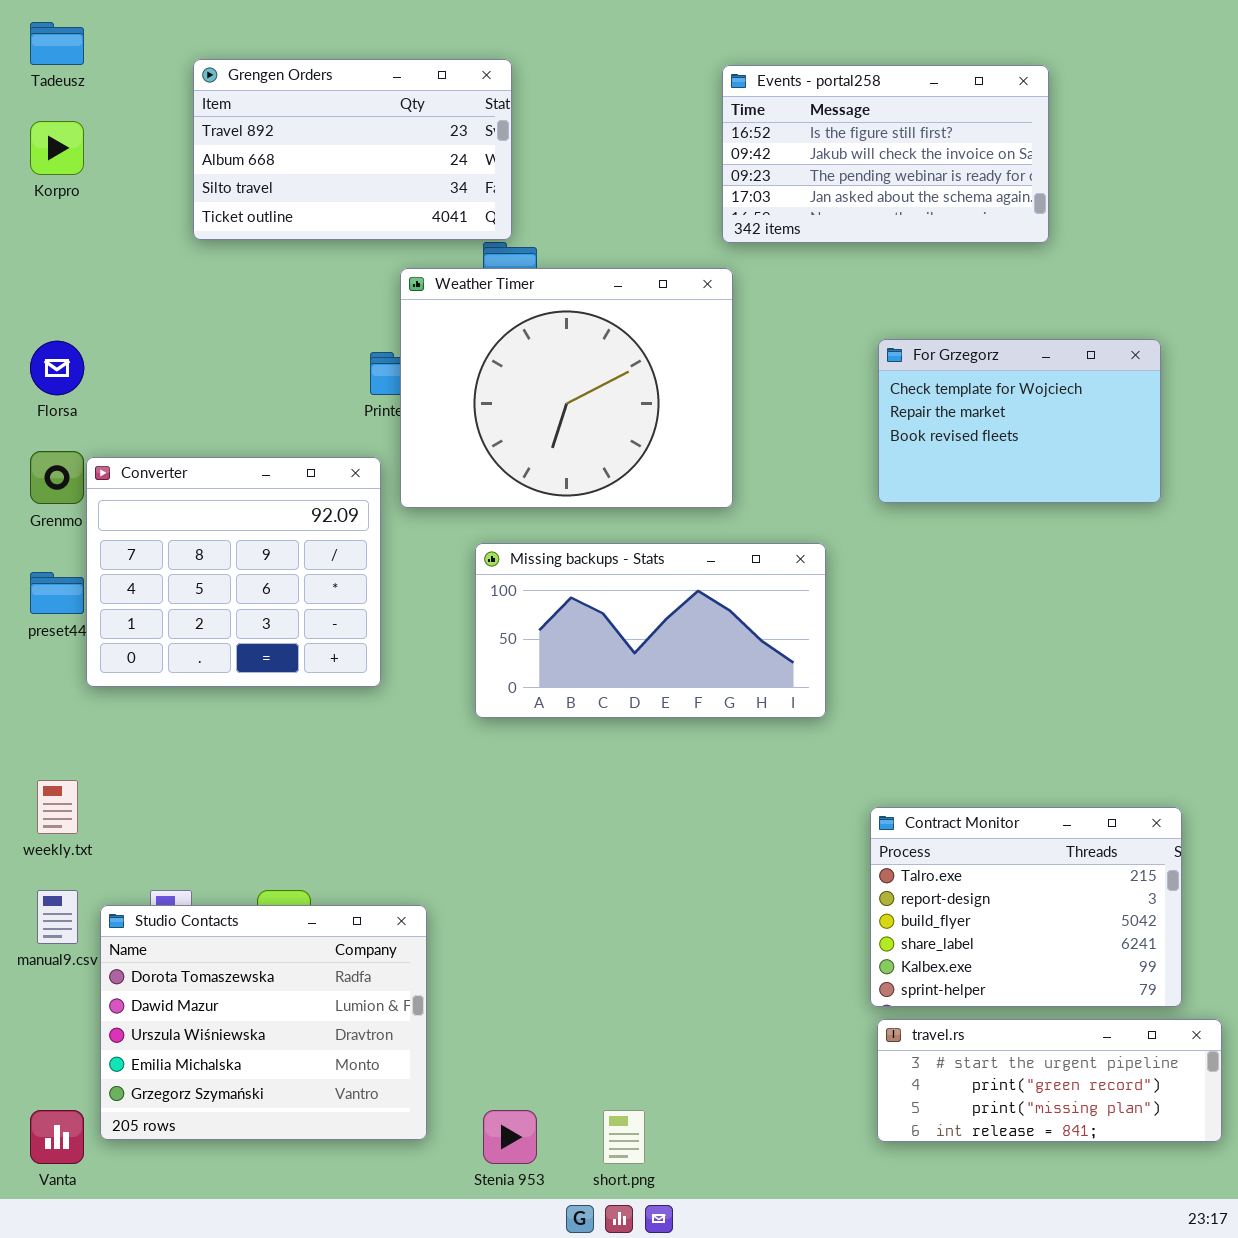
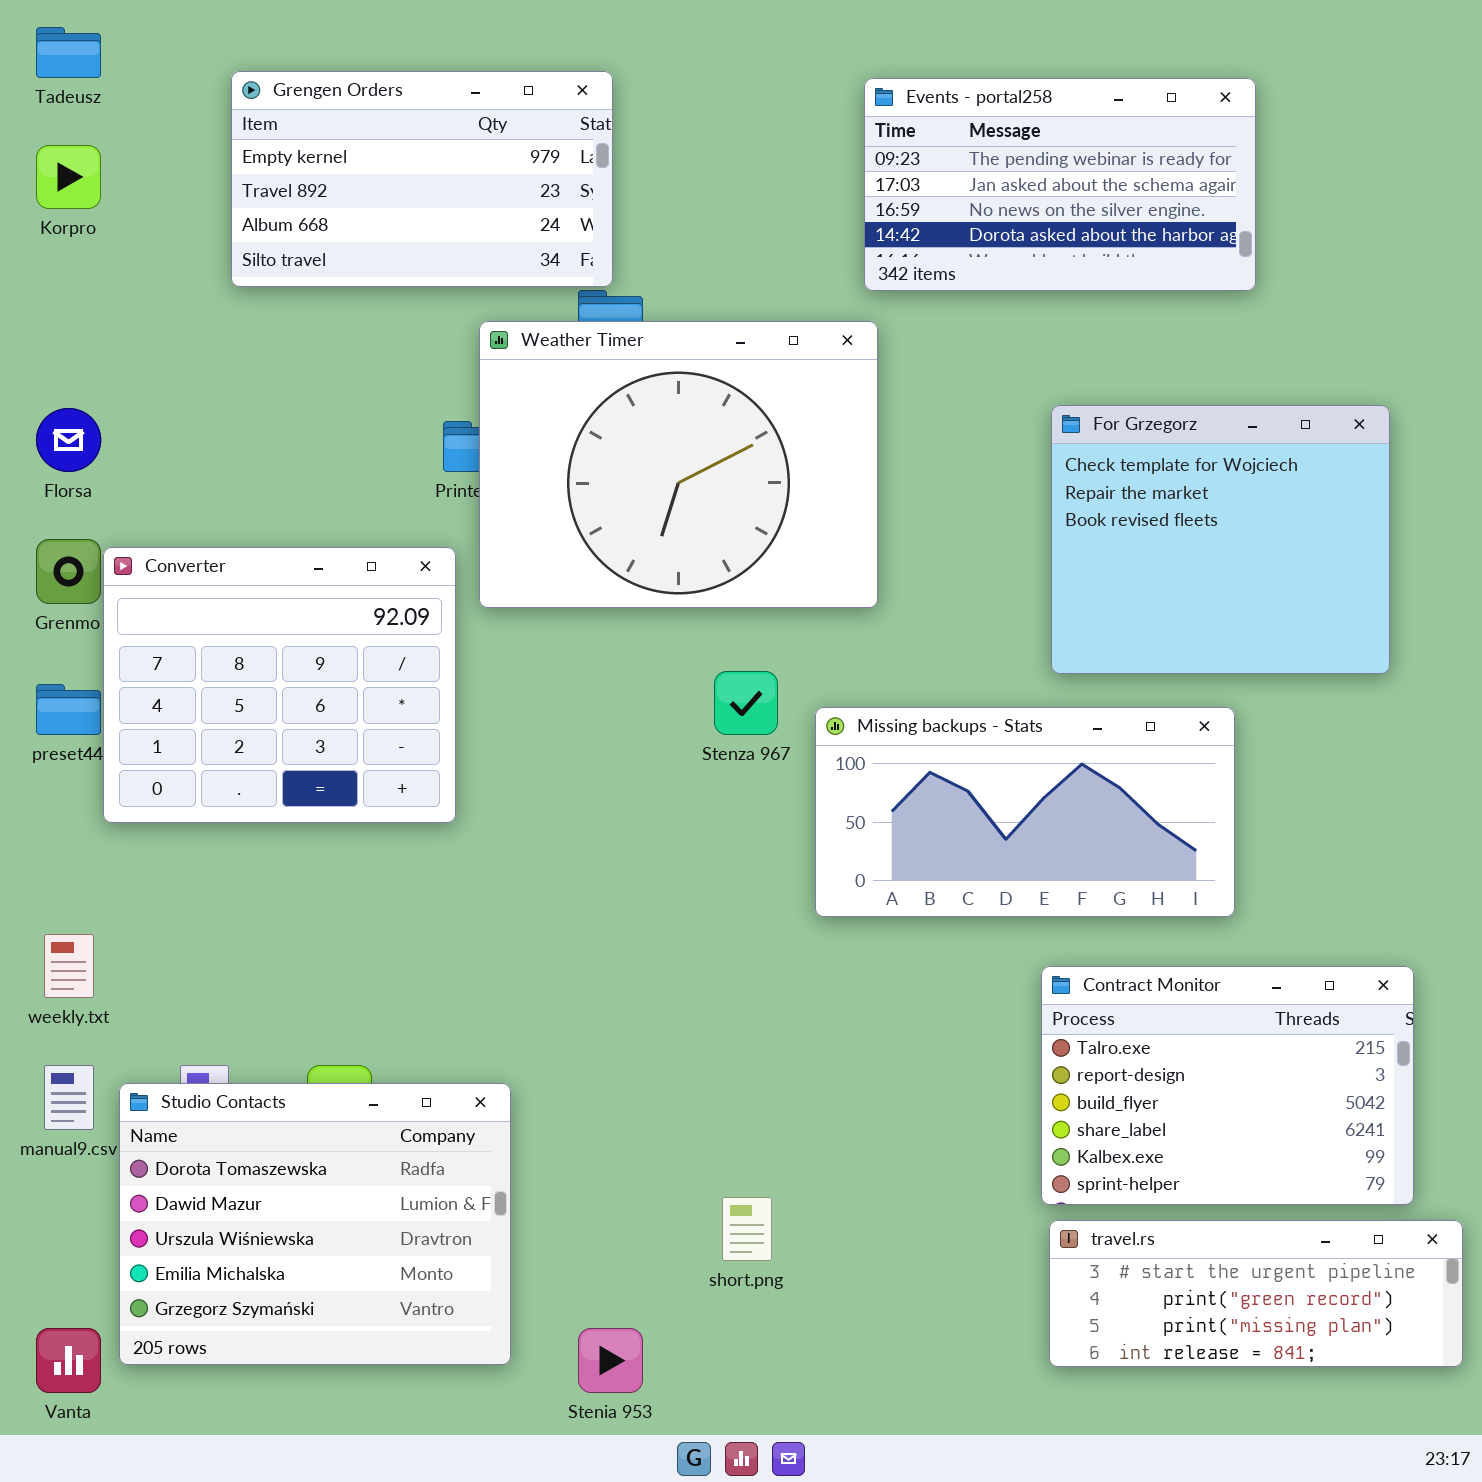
Grengen Orders: [193,59,512,240] -> [231,71,613,287], scrolled up 1 row
Events - portal258: [722,65,1049,243] -> [864,78,1256,291], scrolled down 2 rows
For Grzegorz: [878,339,1161,503] -> [1051,405,1390,674], resized
Missing backups - Stats: [475,543,826,718] -> [815,707,1235,917], moved
short.png: [603,1110,645,1164] -> [722,1197,772,1261], moved

